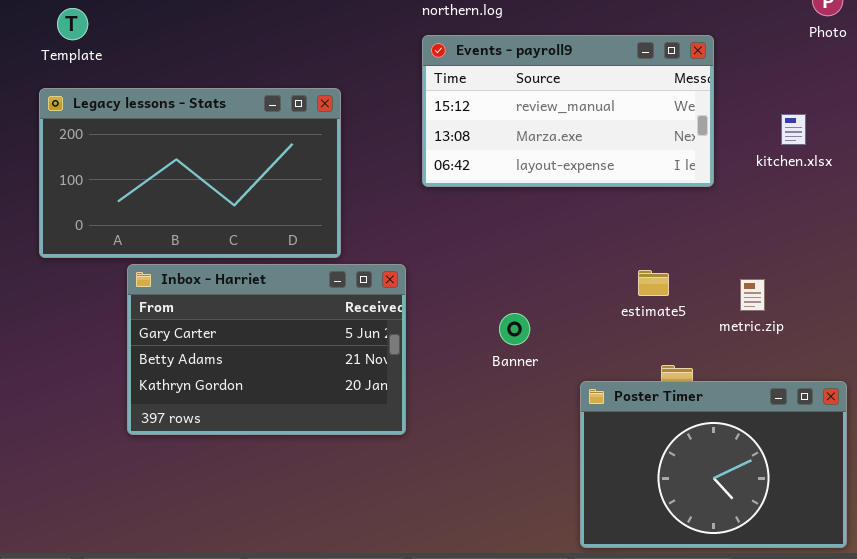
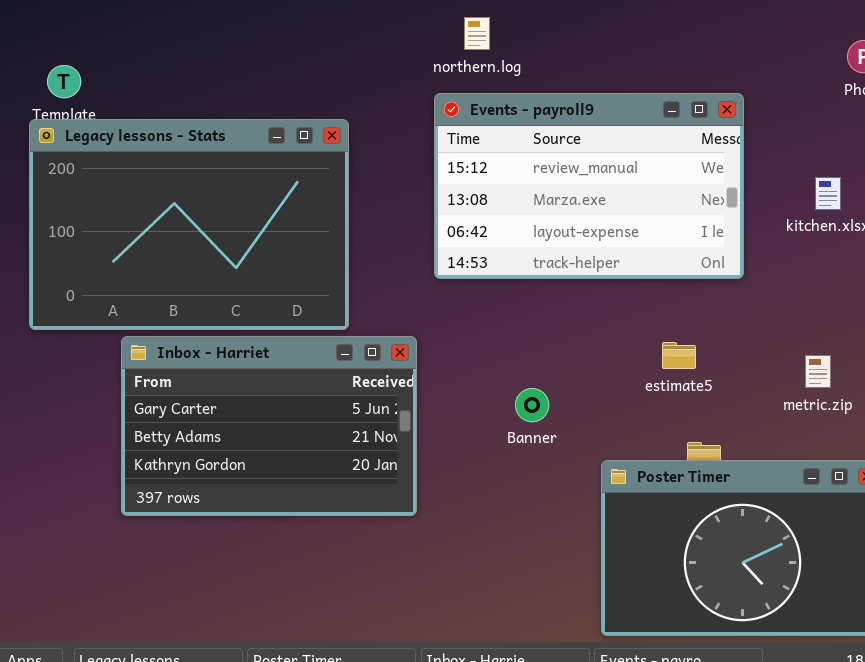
Events - payroll9: [422,35,714,187] -> [434,93,744,279], resized
Legacy lessons - Stats: [39,88,341,258] -> [29,119,349,330], resized
metric.zip: [740,279,765,311] -> [805,355,831,388], moved

